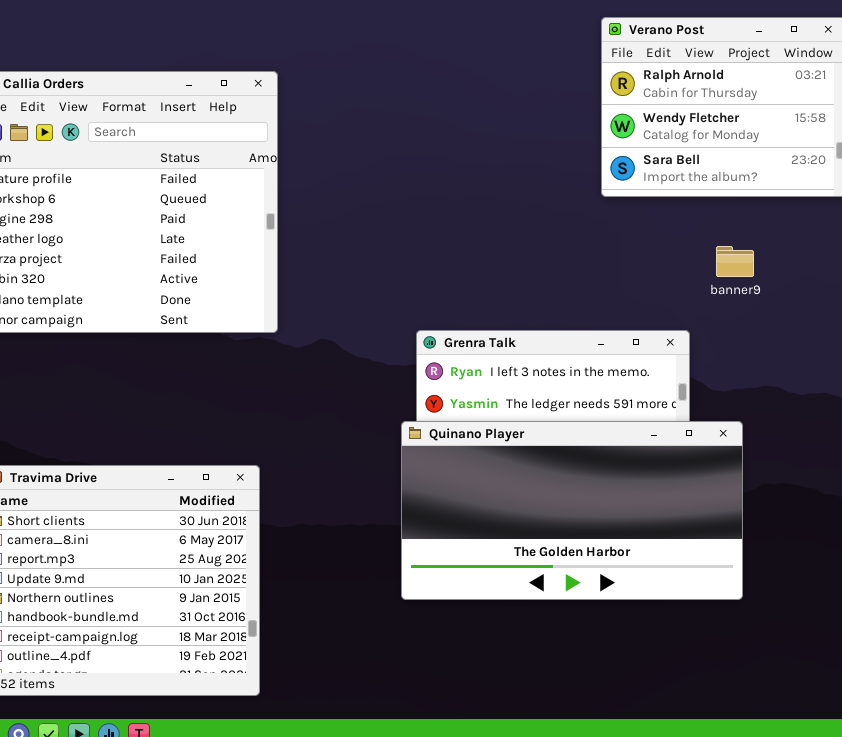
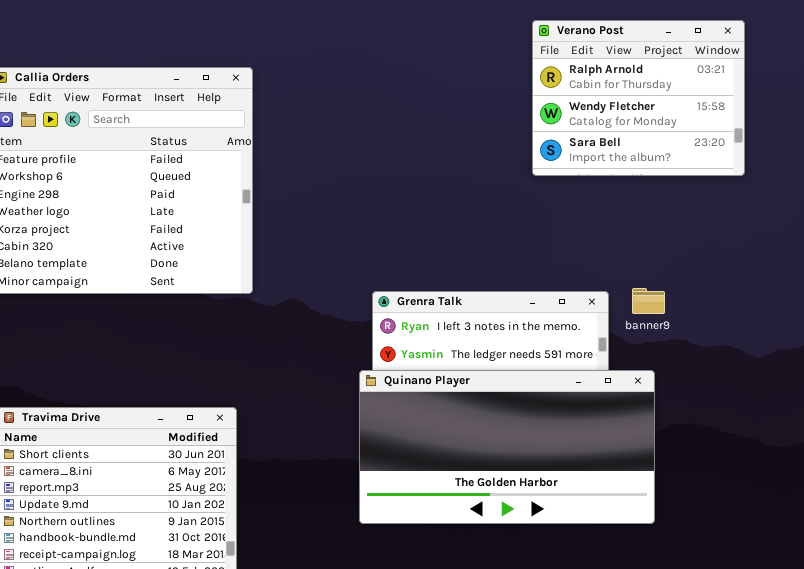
banner9: [716,246,754,277] -> [632,288,665,314], moved

